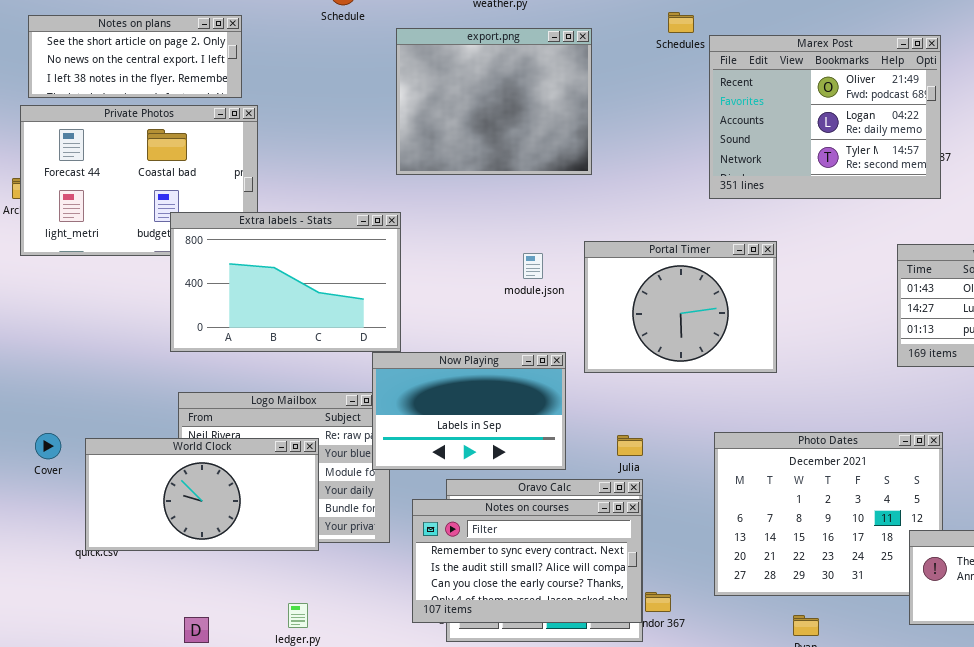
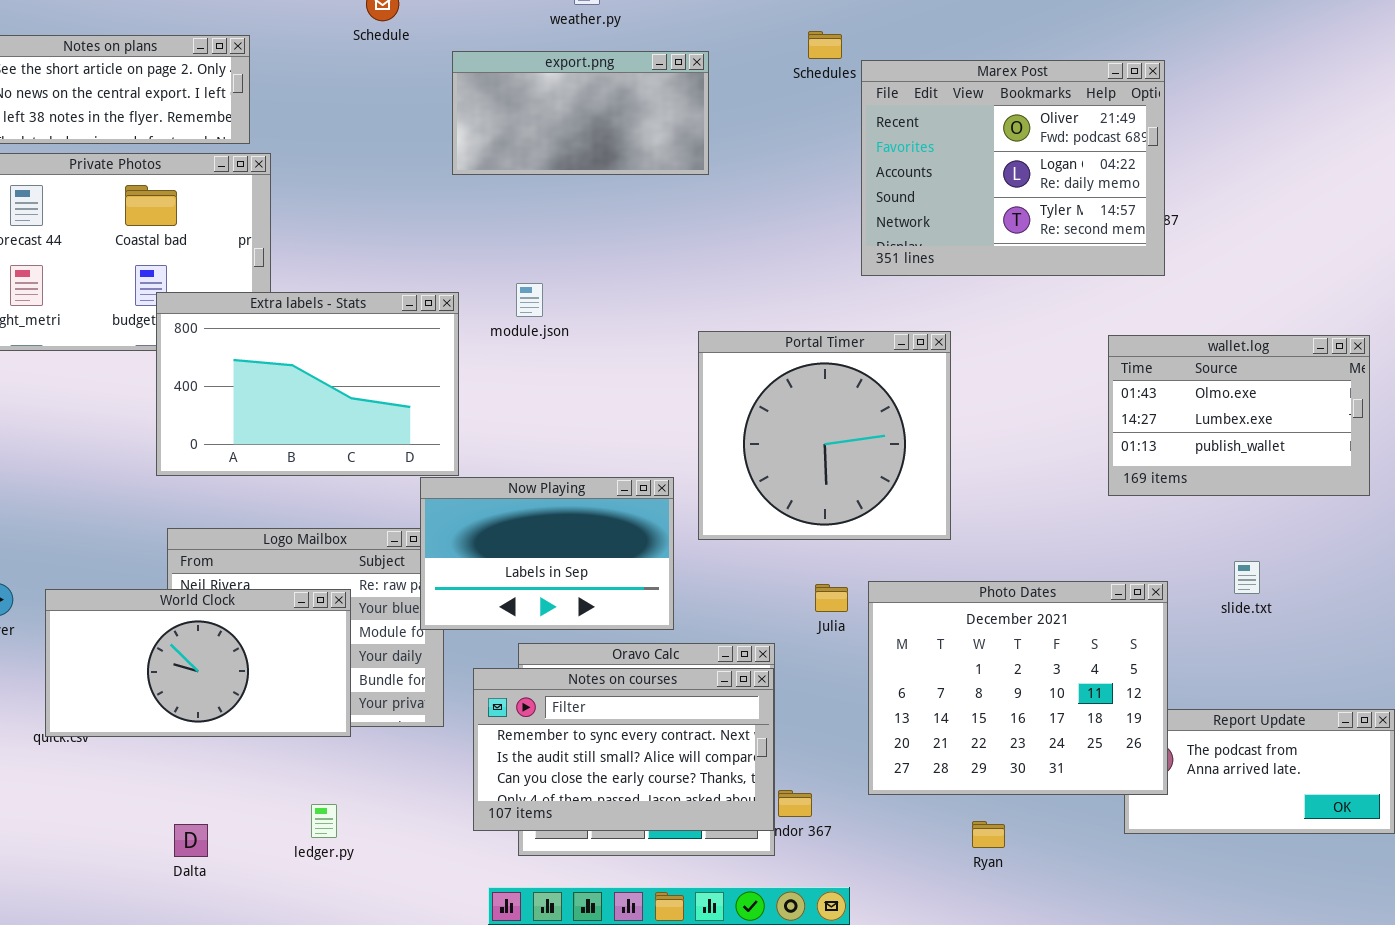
export.png: [396,28,592,175] -> [452,51,709,175], resized
Portal Timer: [584,241,777,373] -> [698,331,951,540], resized
module.json: [523,253,543,279] -> [516,283,543,317], moved
Photo Dates: [714,432,943,596] -> [868,581,1168,795], raised
Julia: [617,435,643,456] -> [815,584,848,612], moved

